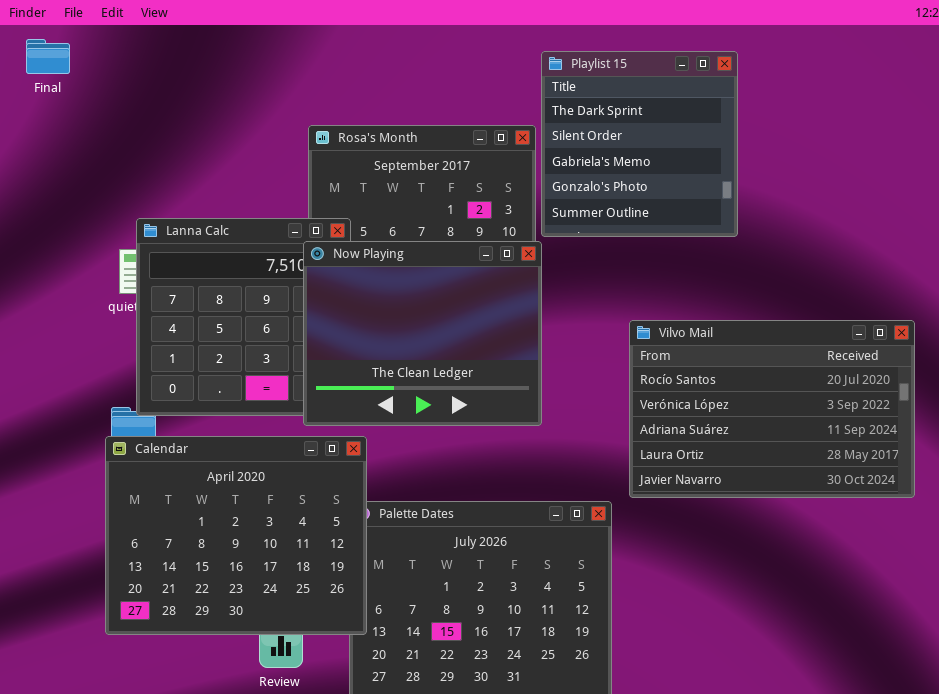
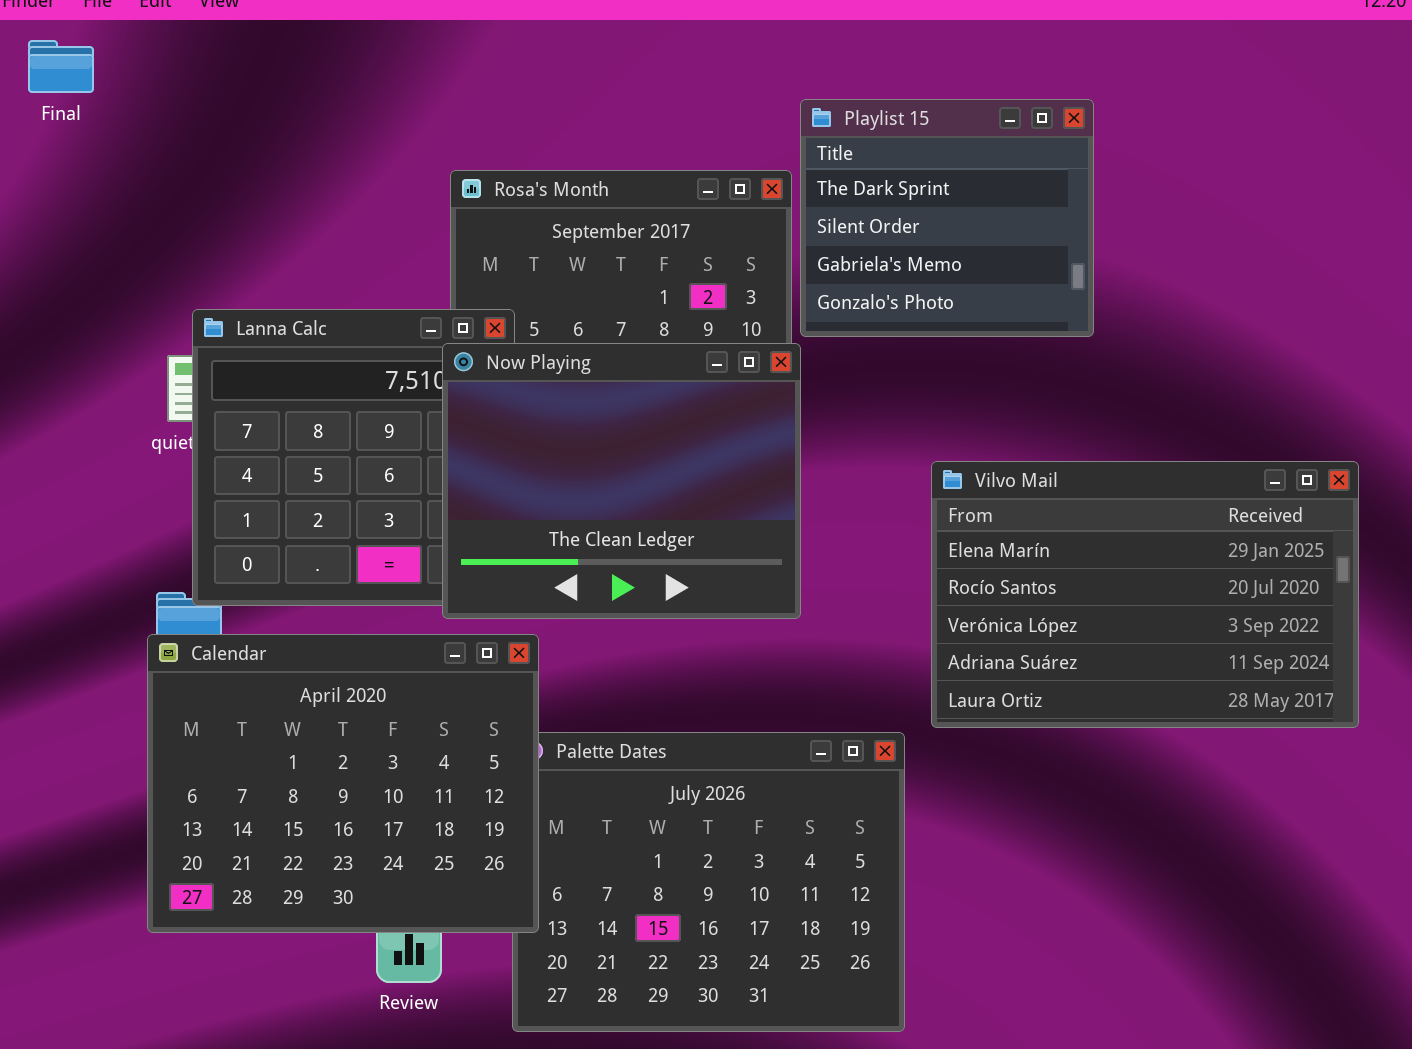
Playlist 15: [541,51,738,237] -> [800,99,1094,337], resized
Vilvo Mail: [629,320,915,498] -> [931,461,1359,728], scrolled up 1 row

